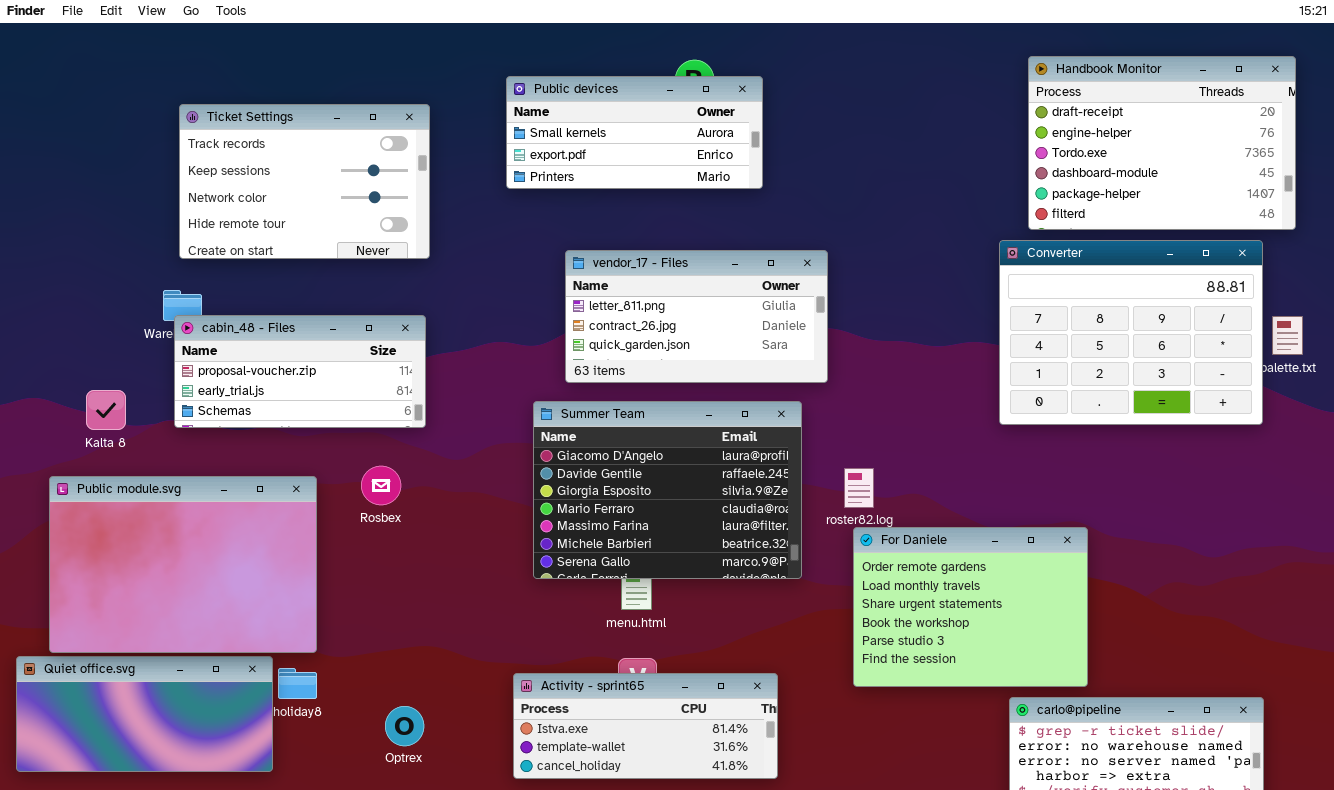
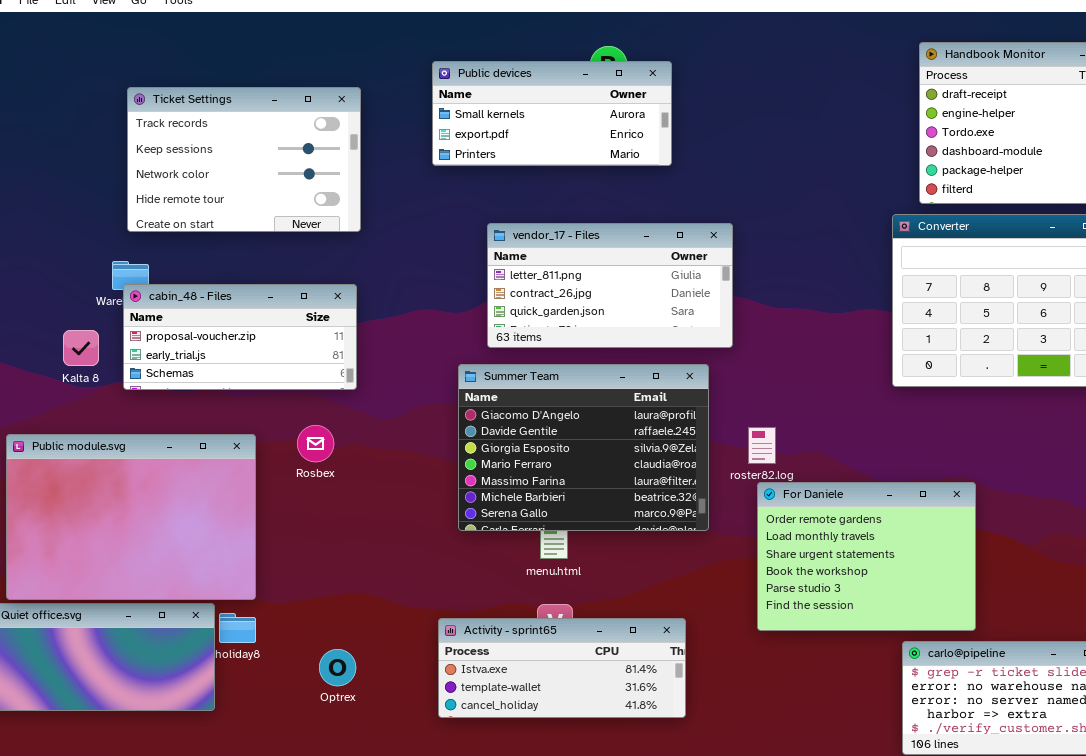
Kalta 8: [86,390,126,430] -> [63,330,99,366], moved

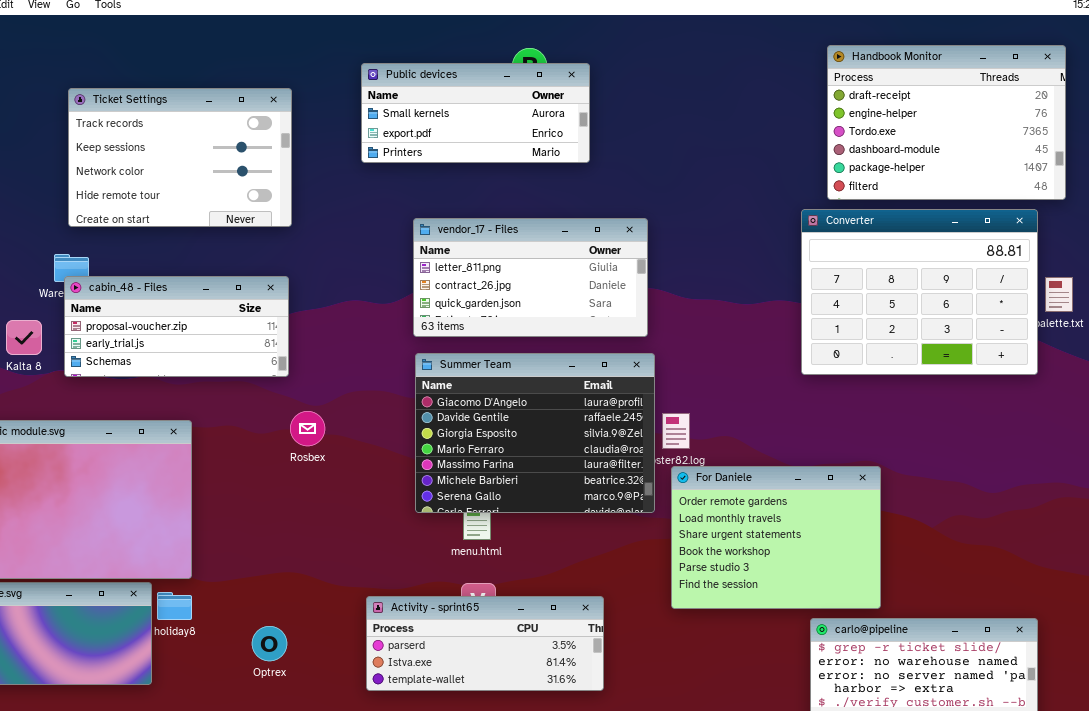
Summer Team: [458,364,709,531] -> [415,353,655,513], moved
Rosbex: [297,425,334,462] -> [290,411,325,446], moved
Activity - sprint65: [438,618,686,718] -> [366,596,604,691], scrolled up 1 row

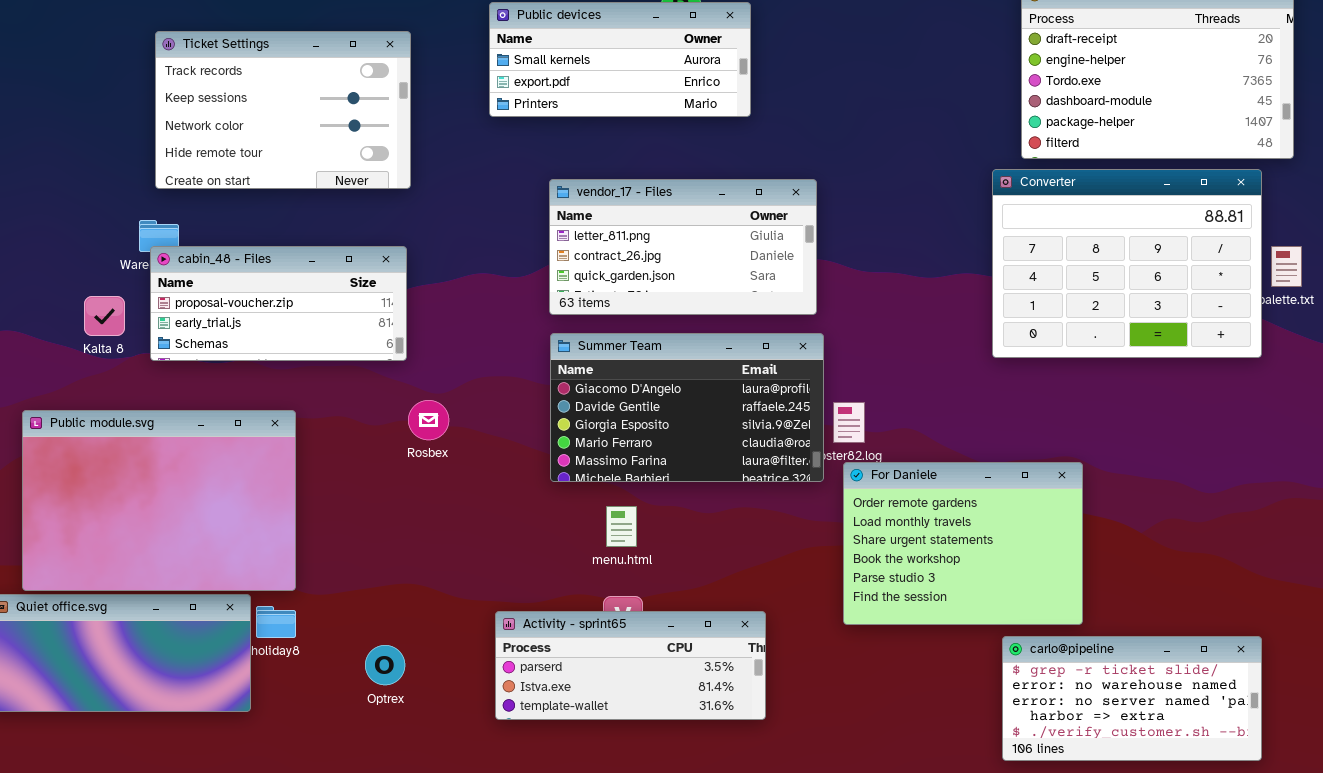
Summer Team: [415,353,655,513] -> [550,333,824,482], resized

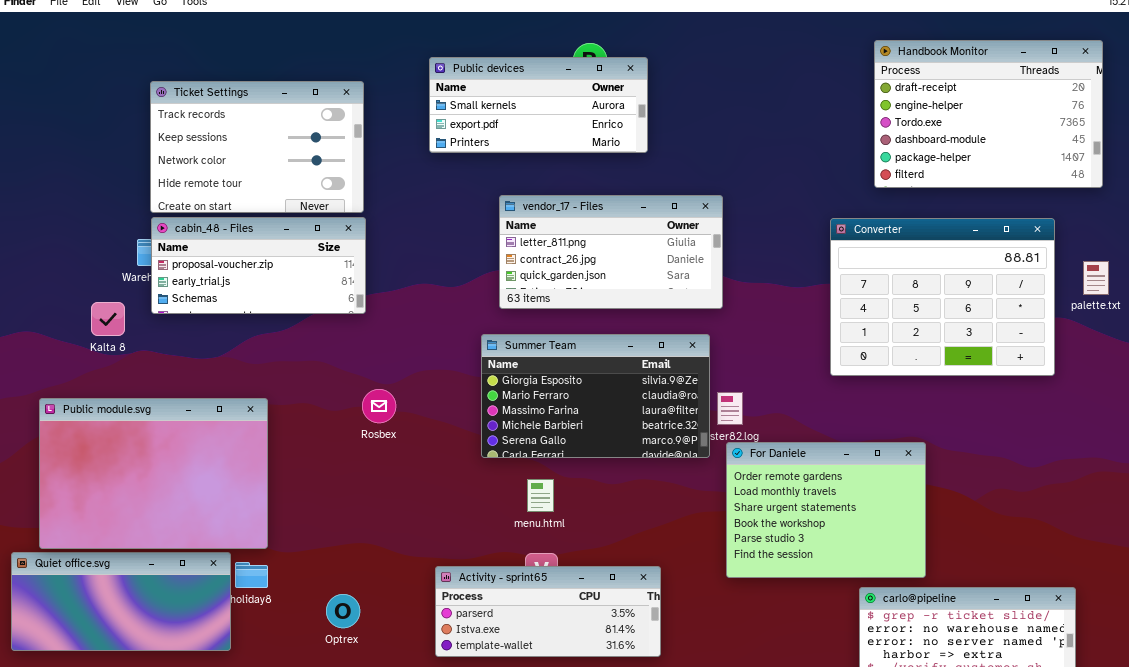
Converter: [992,169,1262,358] -> [830,218,1055,376], moved
vendor_17 - Files: [549,179,817,315] -> [499,195,723,309], moved
cabin_48 - Files: [150,246,407,361] -> [151,217,366,314], moved
Summer Team: [550,333,824,482] -> [481,334,710,458], scrolled down 2 rows

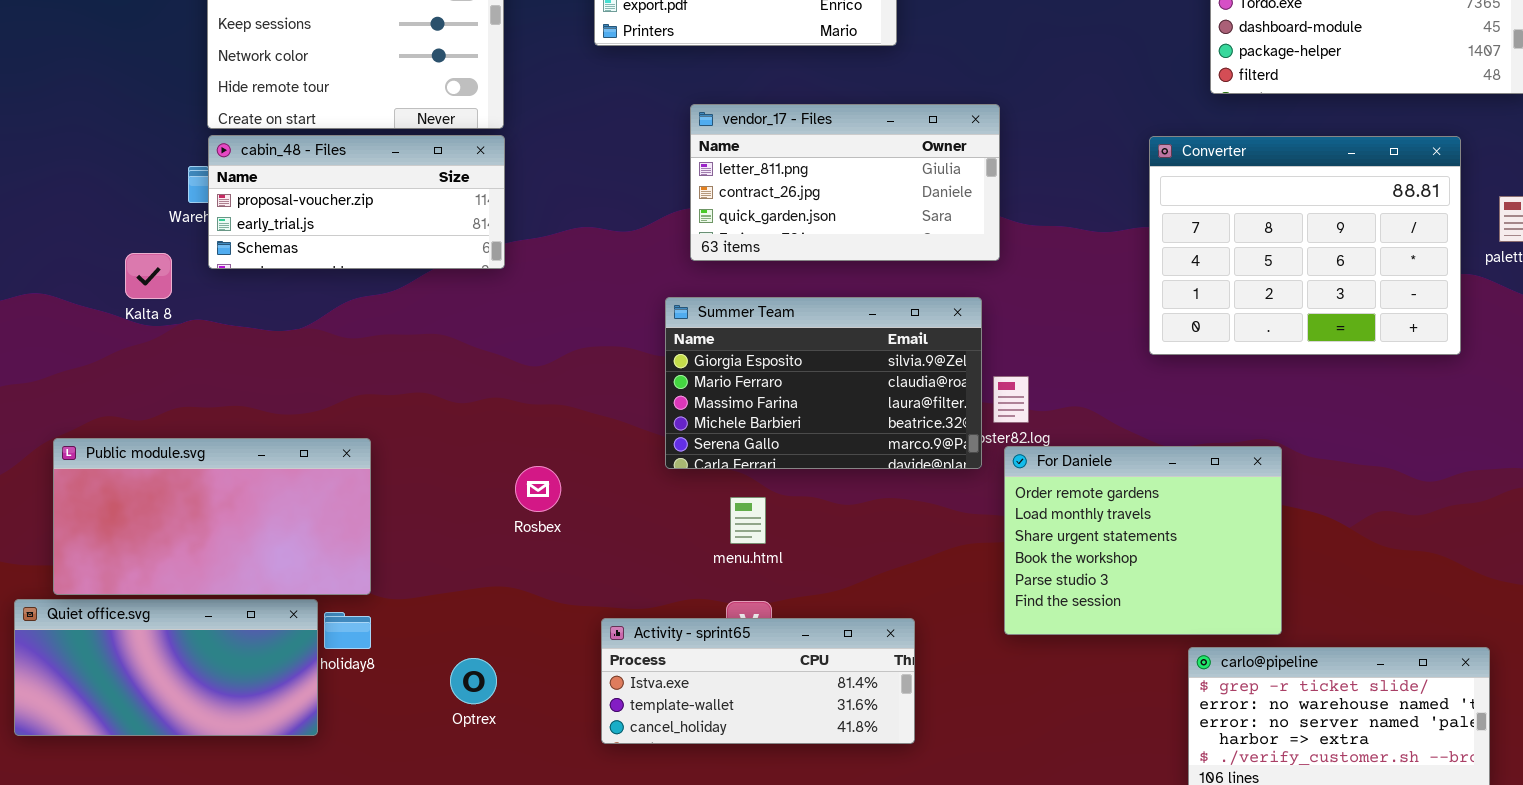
Rosbex: [362,389,396,423] -> [515,466,561,512], moved
Public module.svg: [39,398,268,549] -> [53,438,371,595], resized
Activity - sprint65: [435,566,661,657] -> [601,618,915,744], scrolled down 1 row

